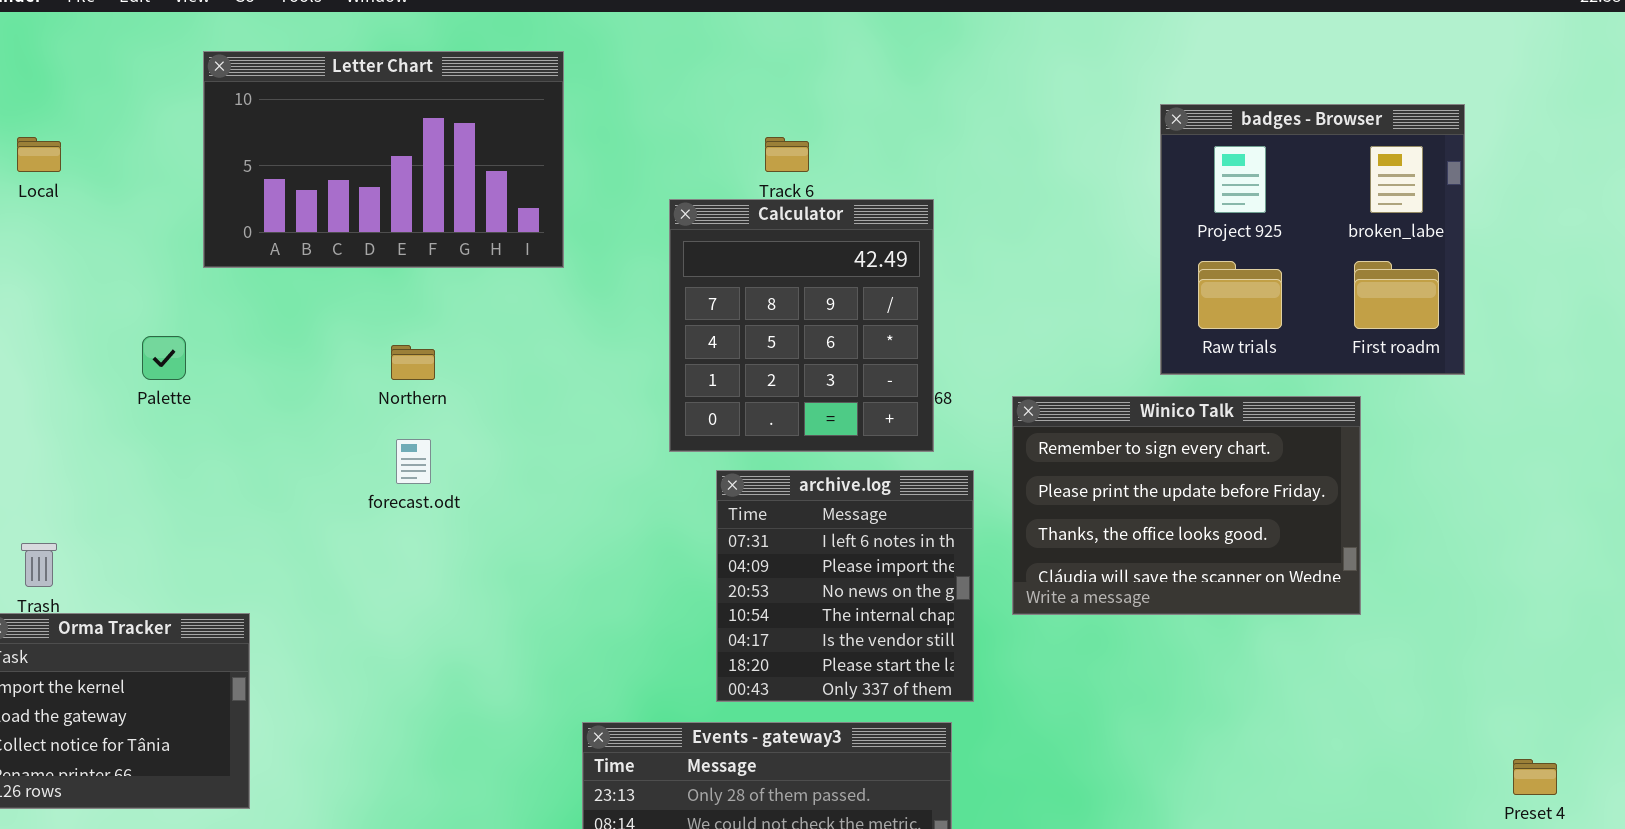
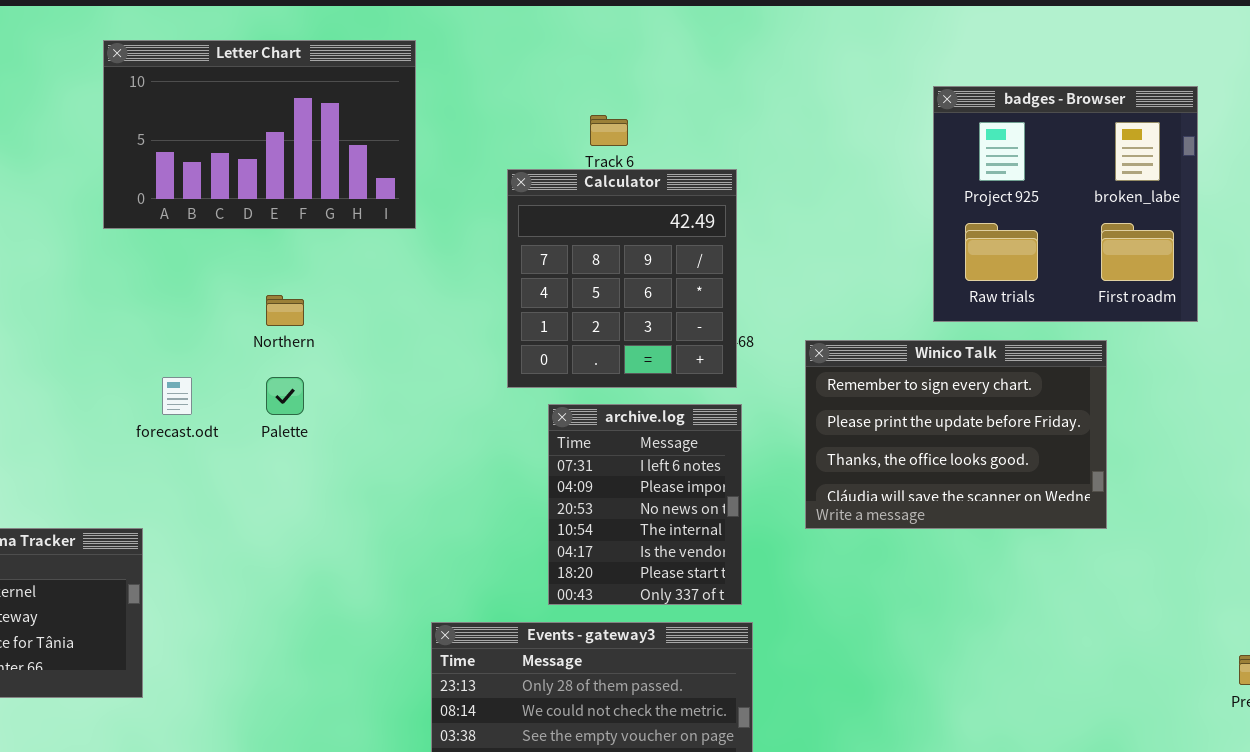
Palette: [142,336,186,380] -> [266,377,304,415], moved
forecast.odt: [396,439,431,484] -> [162,377,192,415], moved
archive.log: [716,470,974,702] -> [548,404,742,605], resized

